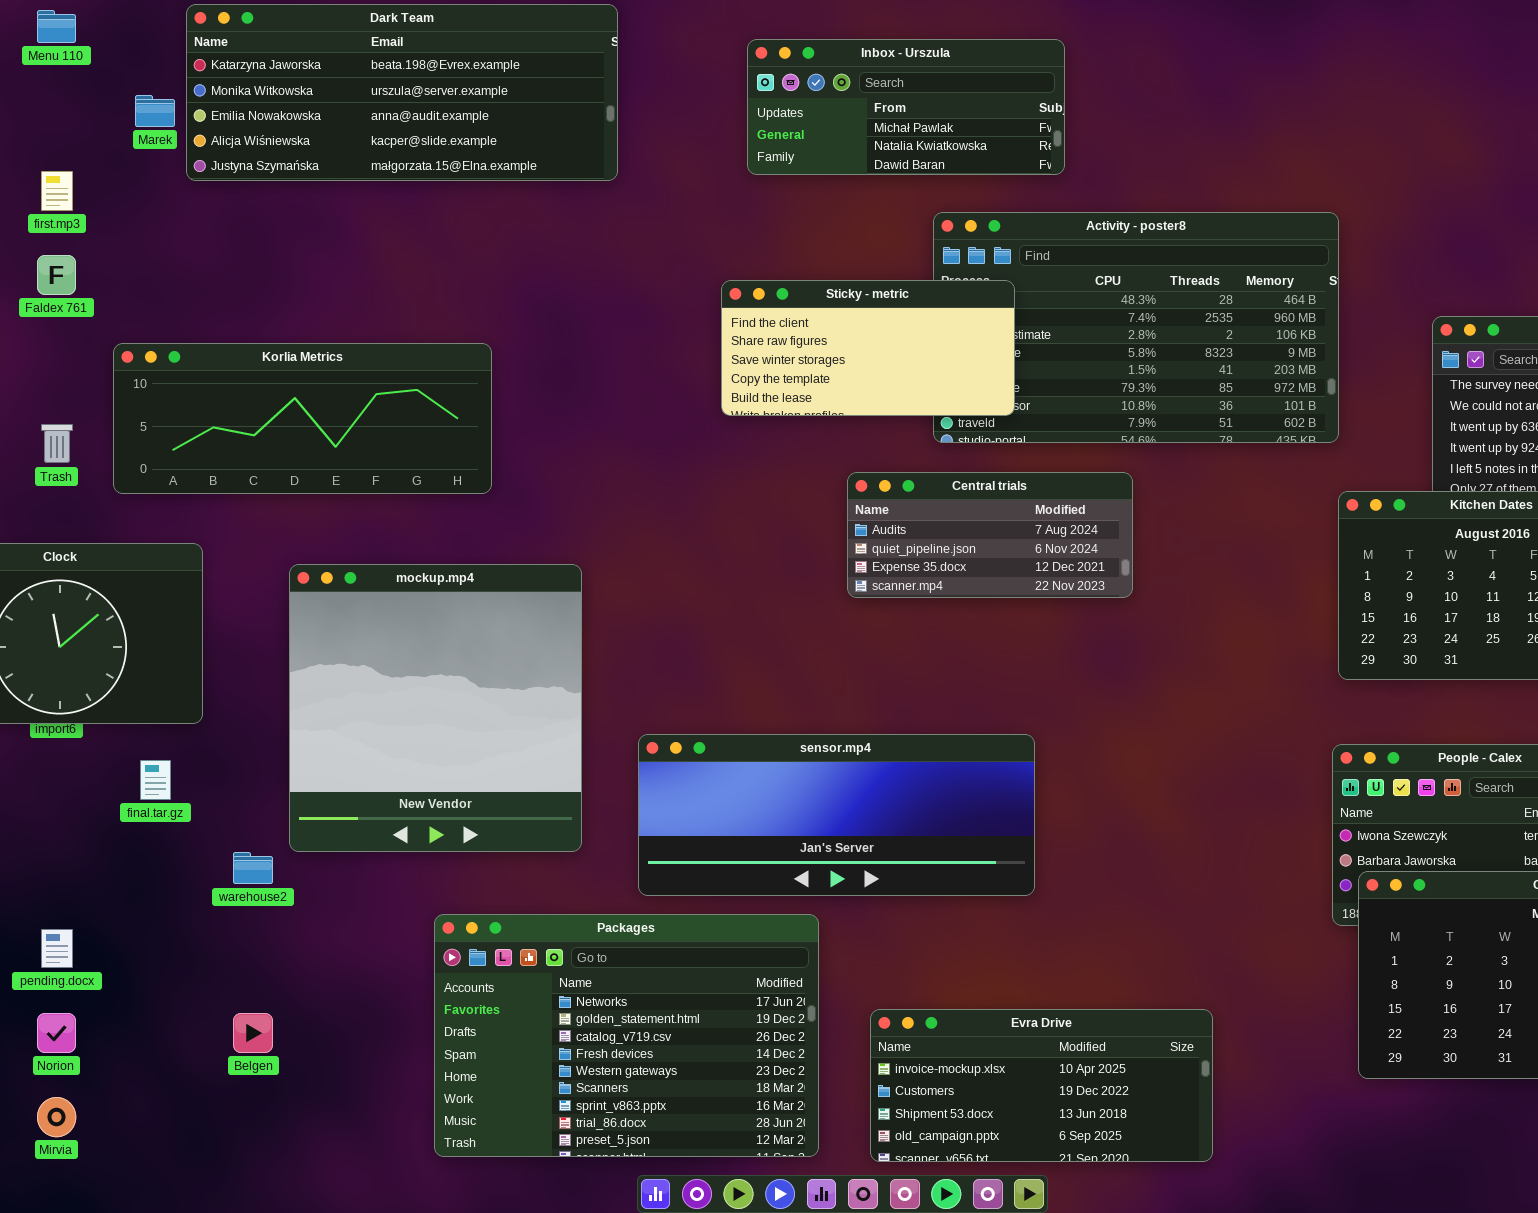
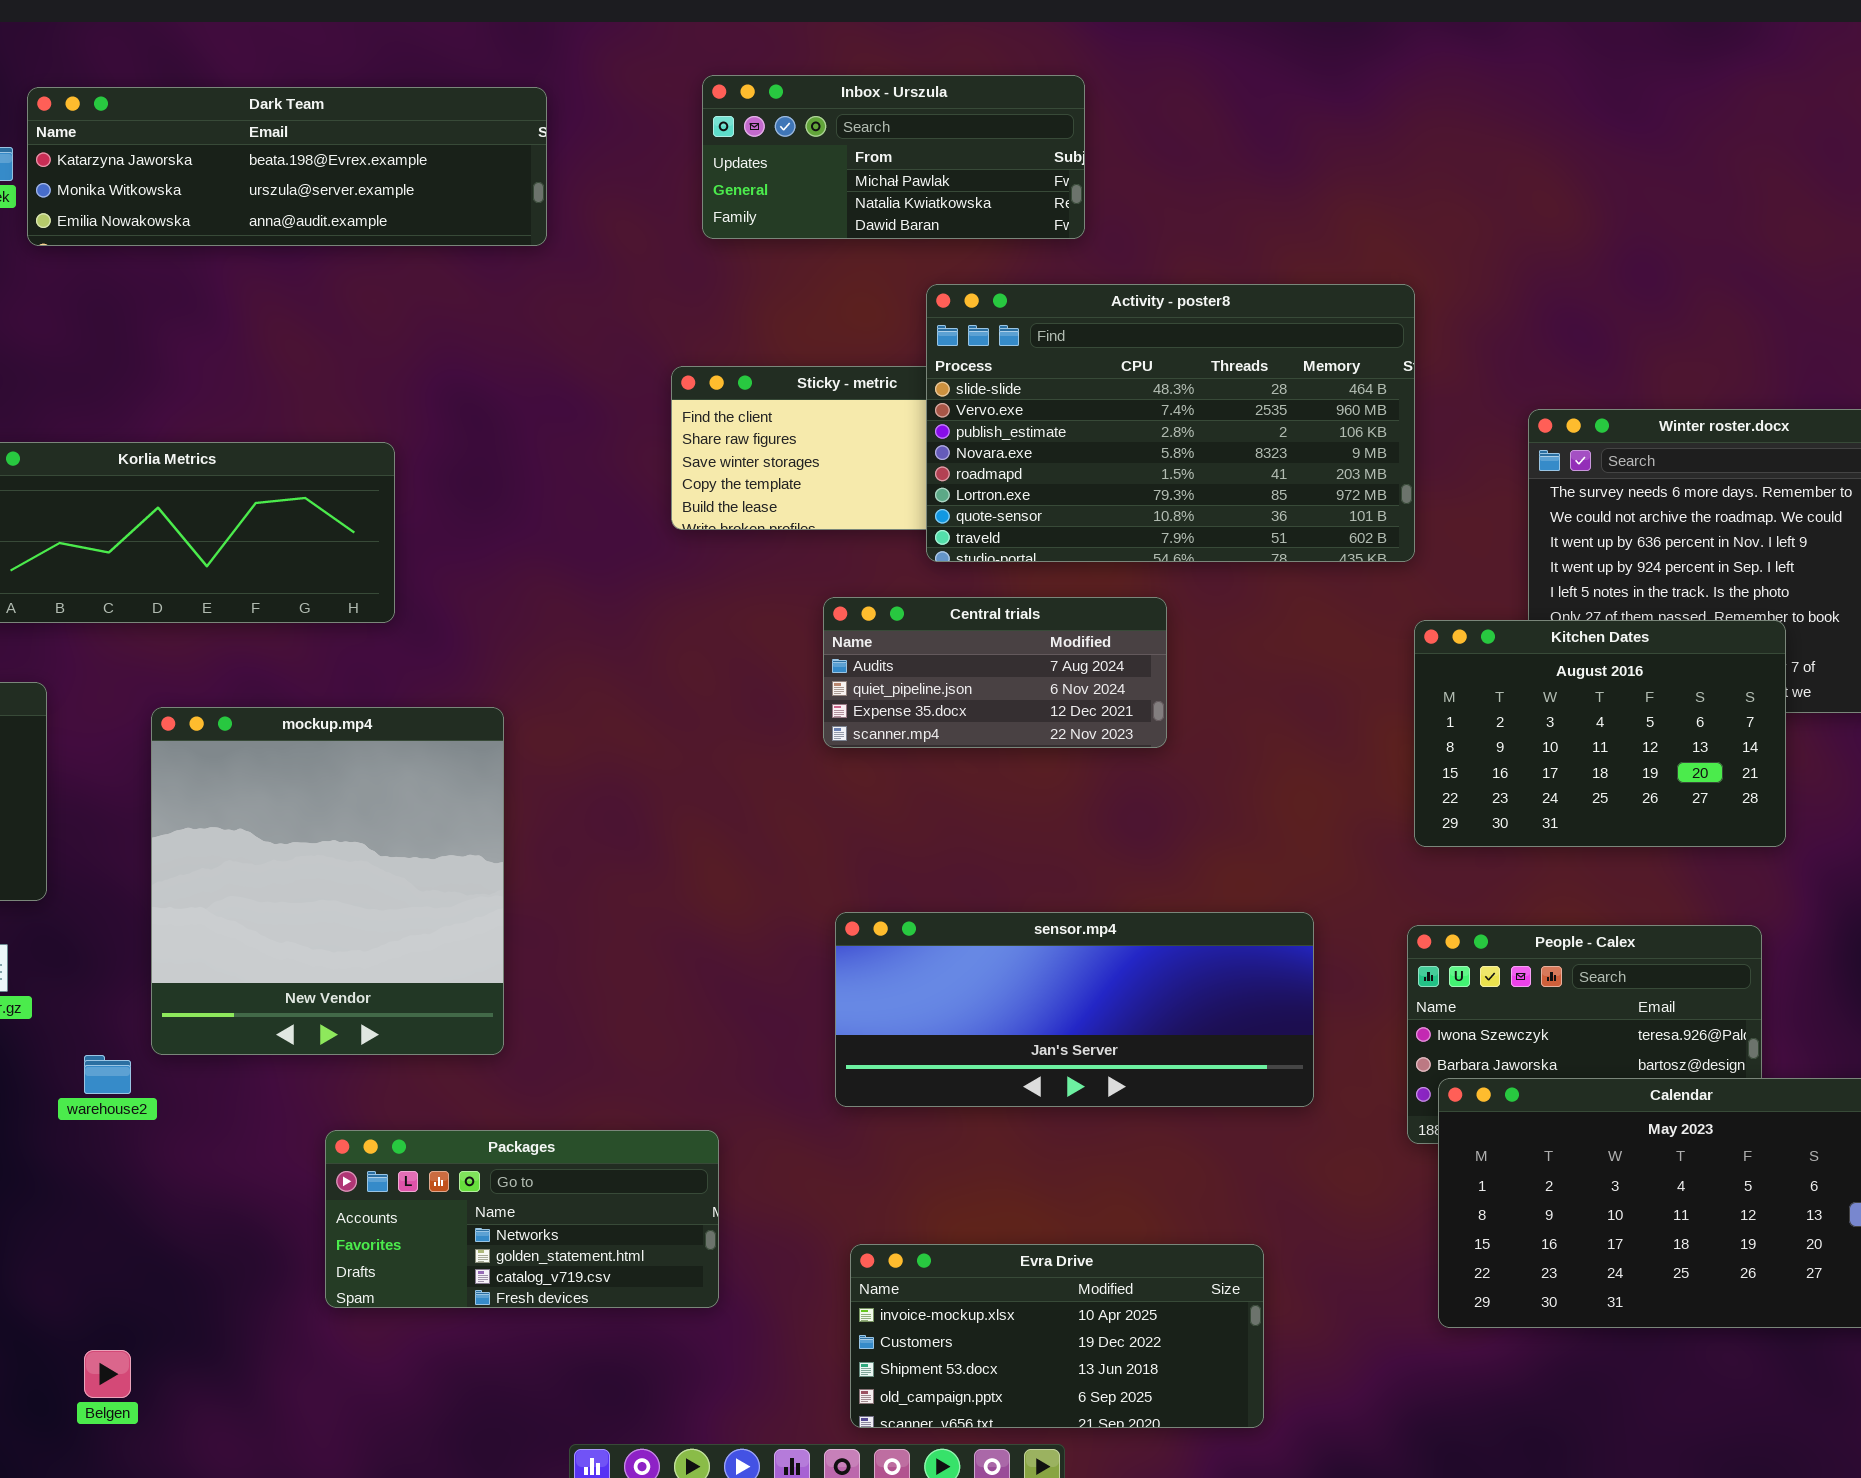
Dark Team: [186,4,618,181] -> [27,87,547,246], resized
Activity - poster8: [933,212,1339,443] -> [926,284,1415,562], raised
sensor.mp4: [638,734,1035,896] -> [835,912,1314,1107], moved
Packages: [434,914,819,1157] -> [325,1130,719,1308], resized
Belgen: [233,1013,273,1053] -> [84,1350,131,1398], moved

